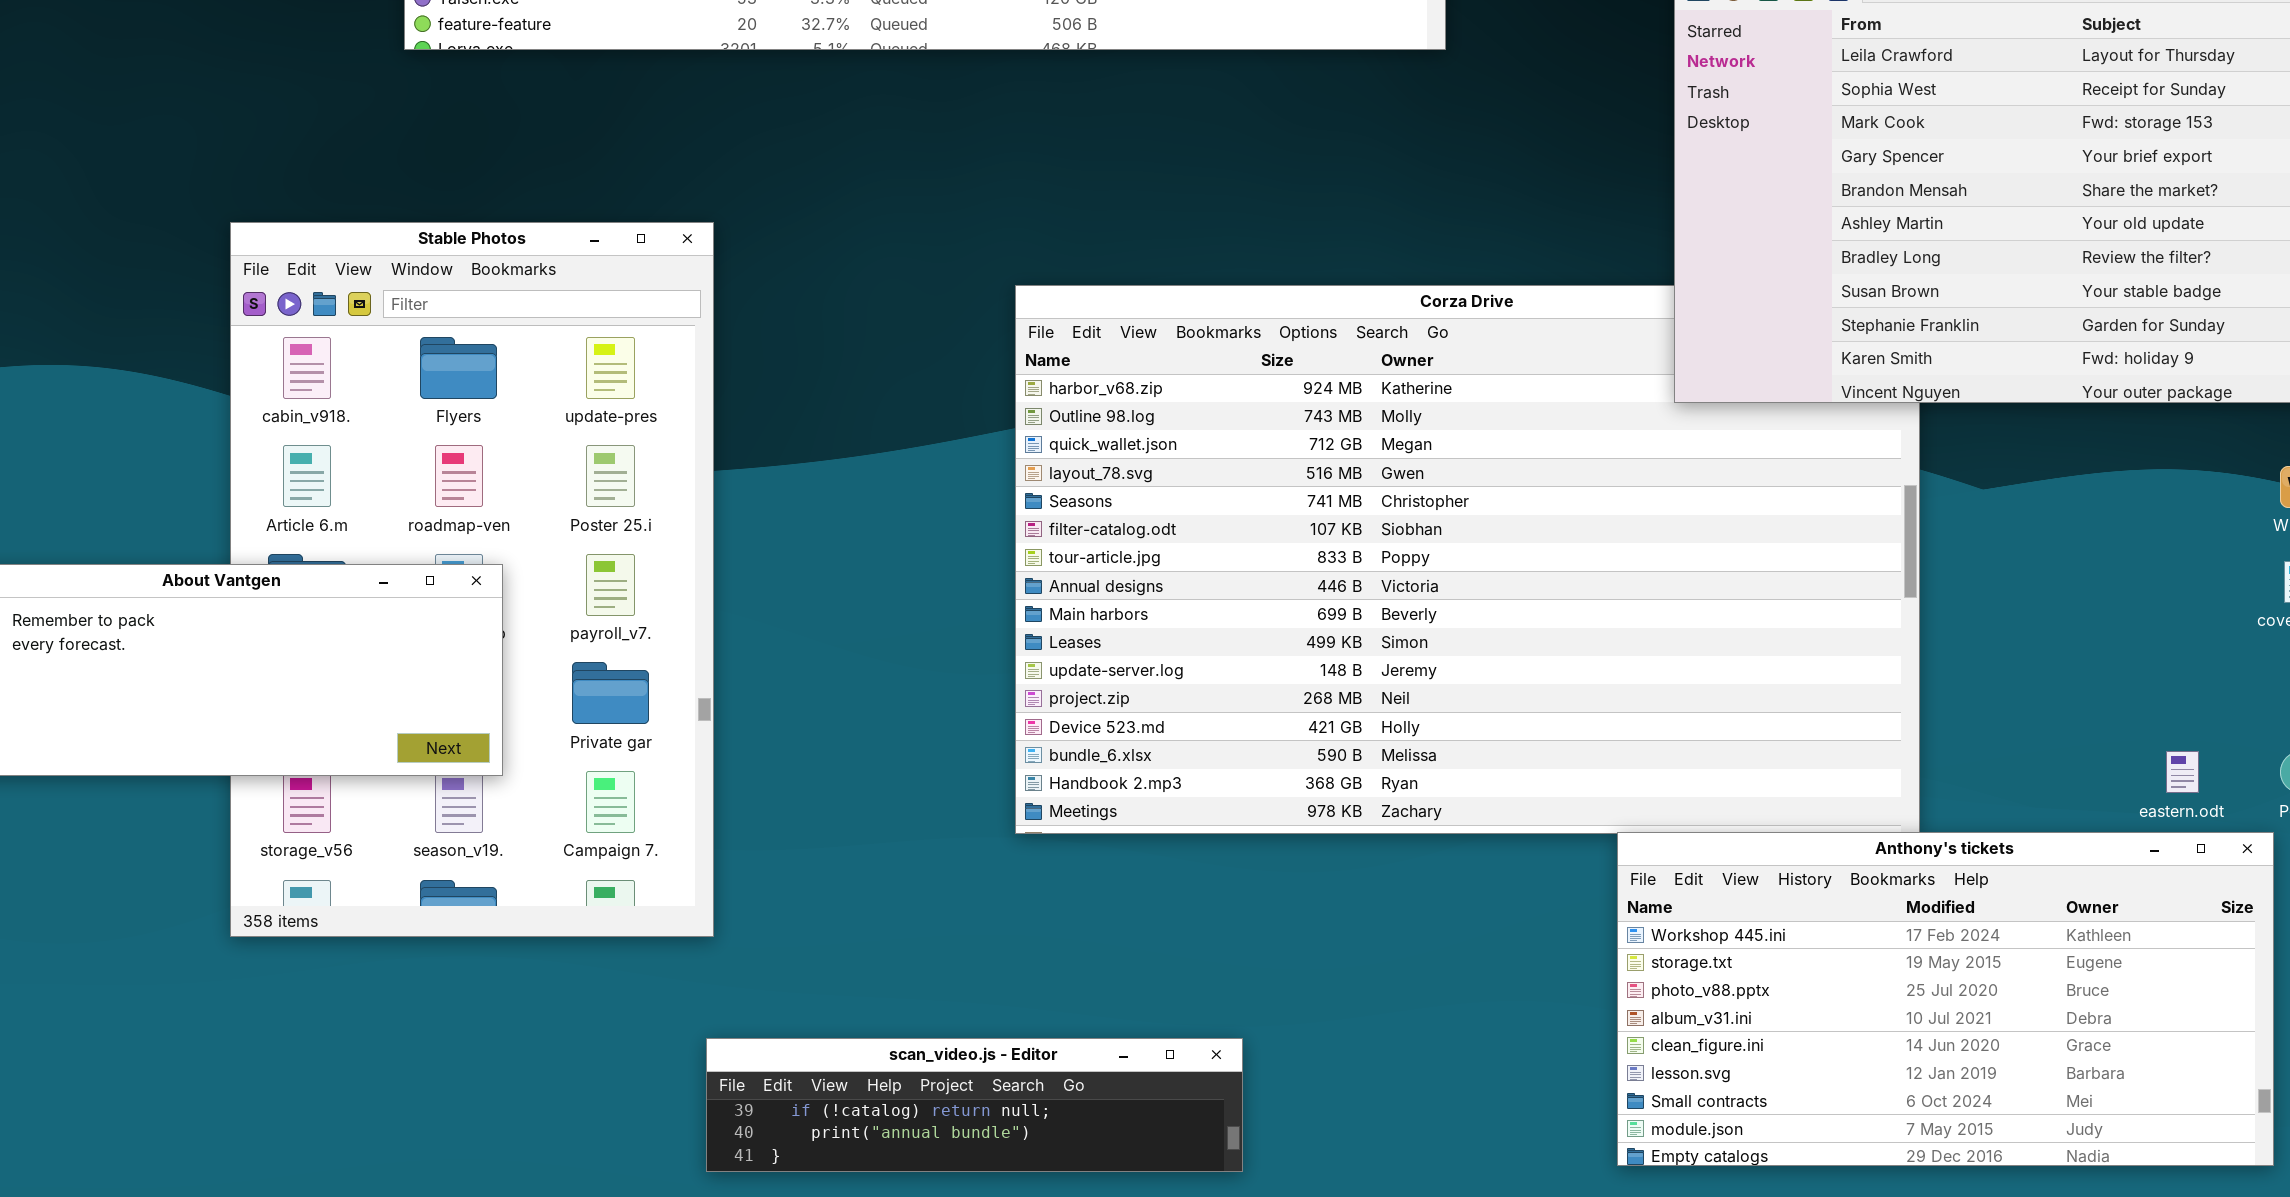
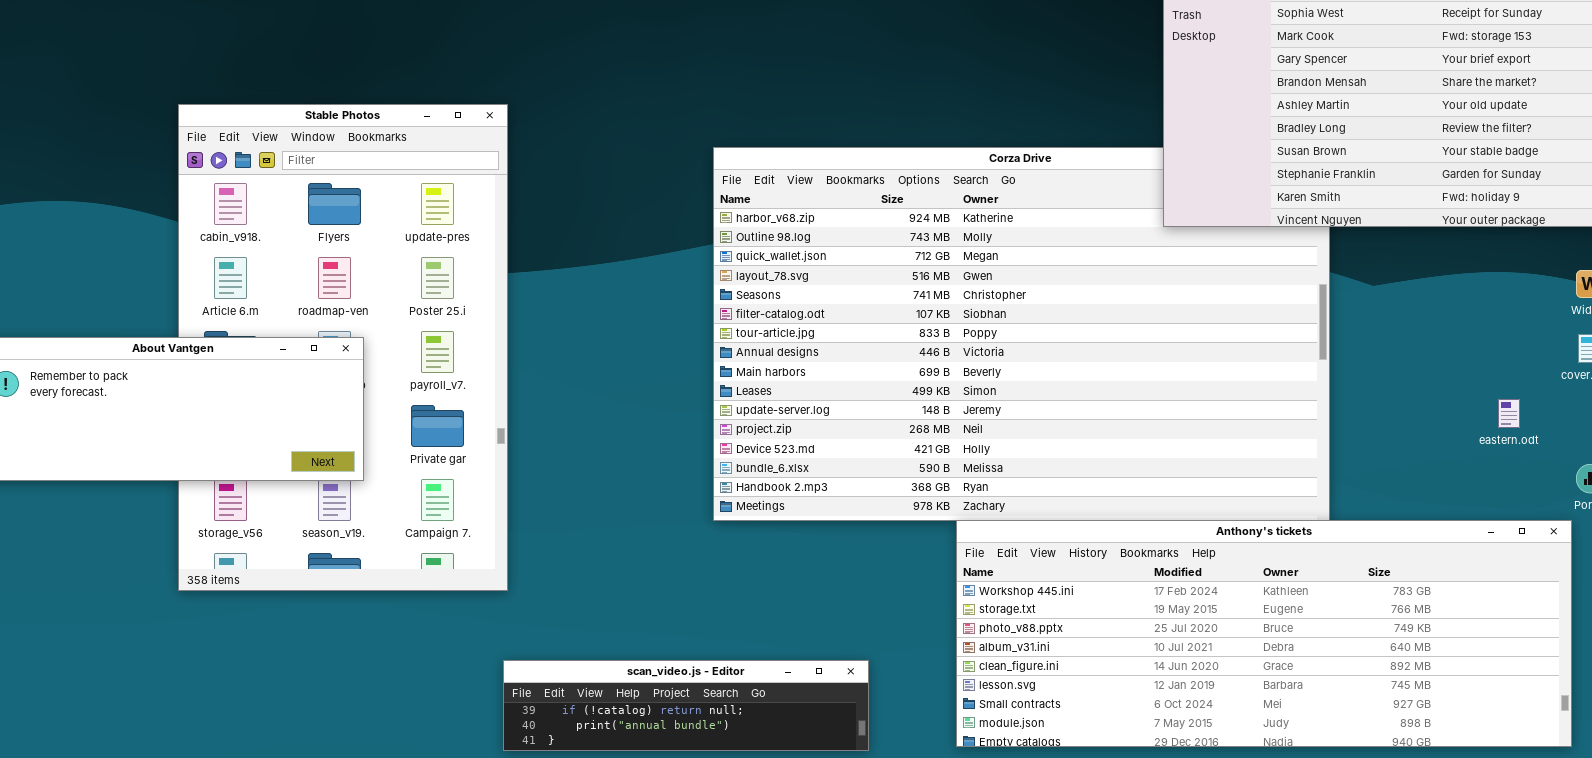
eastern.odt: [2166,751,2199,793] -> [1498,399,1520,428], moved
Anthony's tickets: [1617,832,2274,1166] -> [956,520,1572,747], resized

